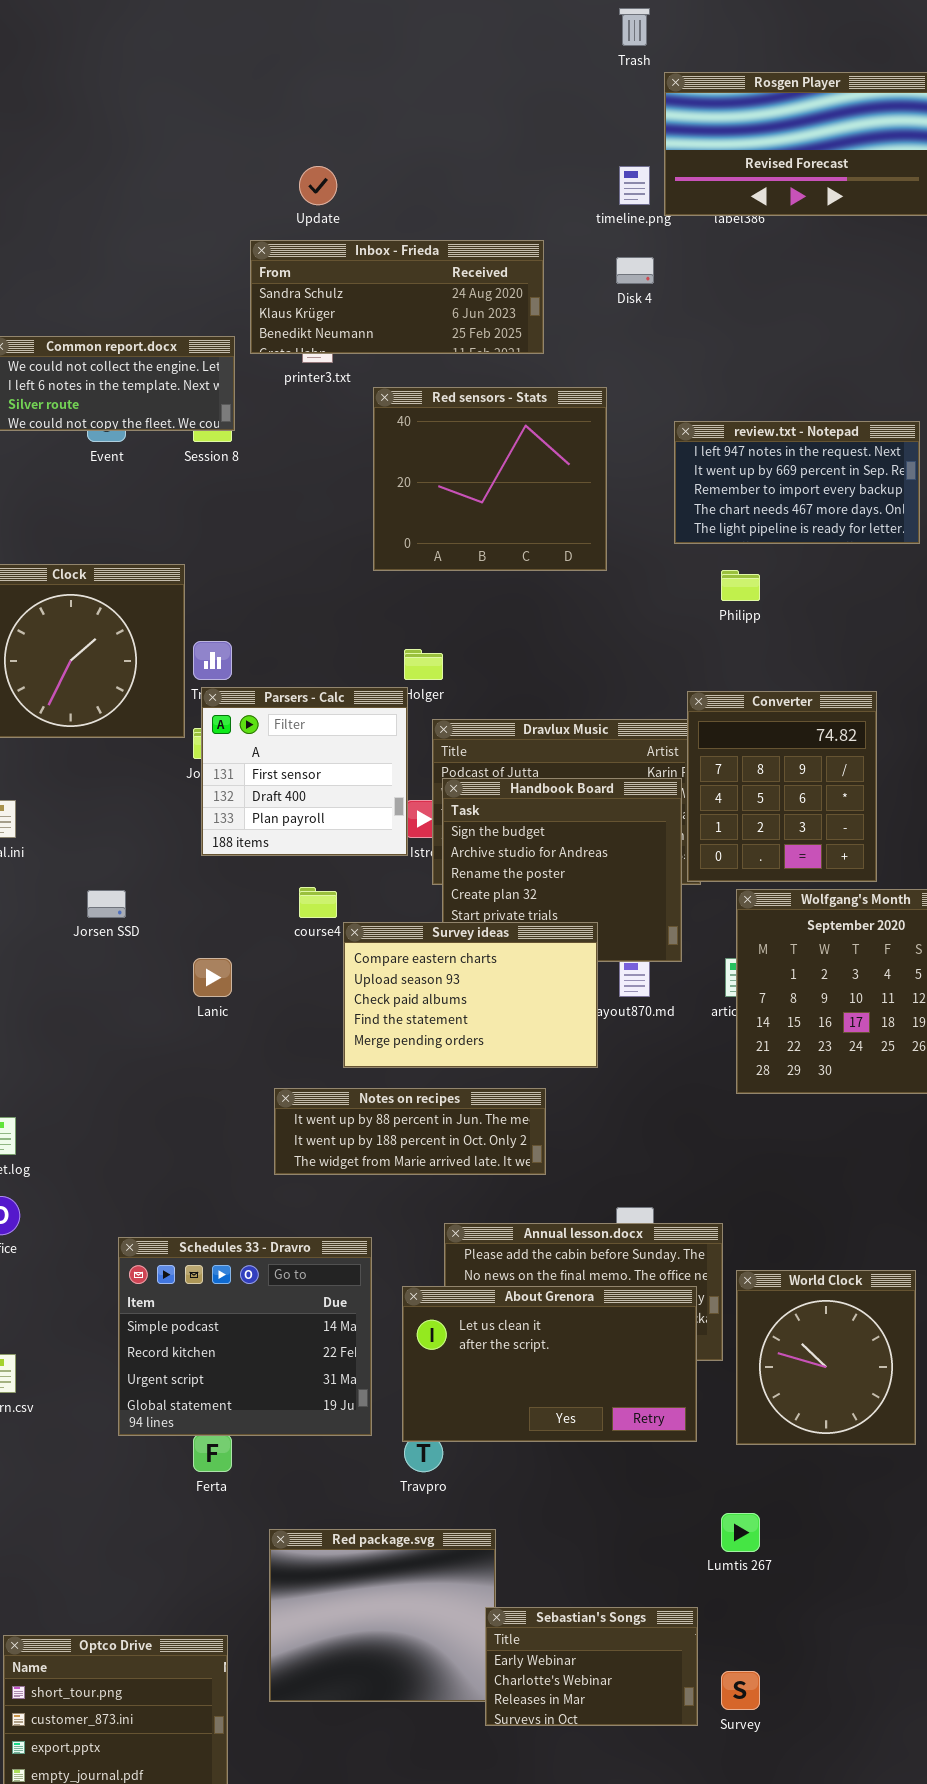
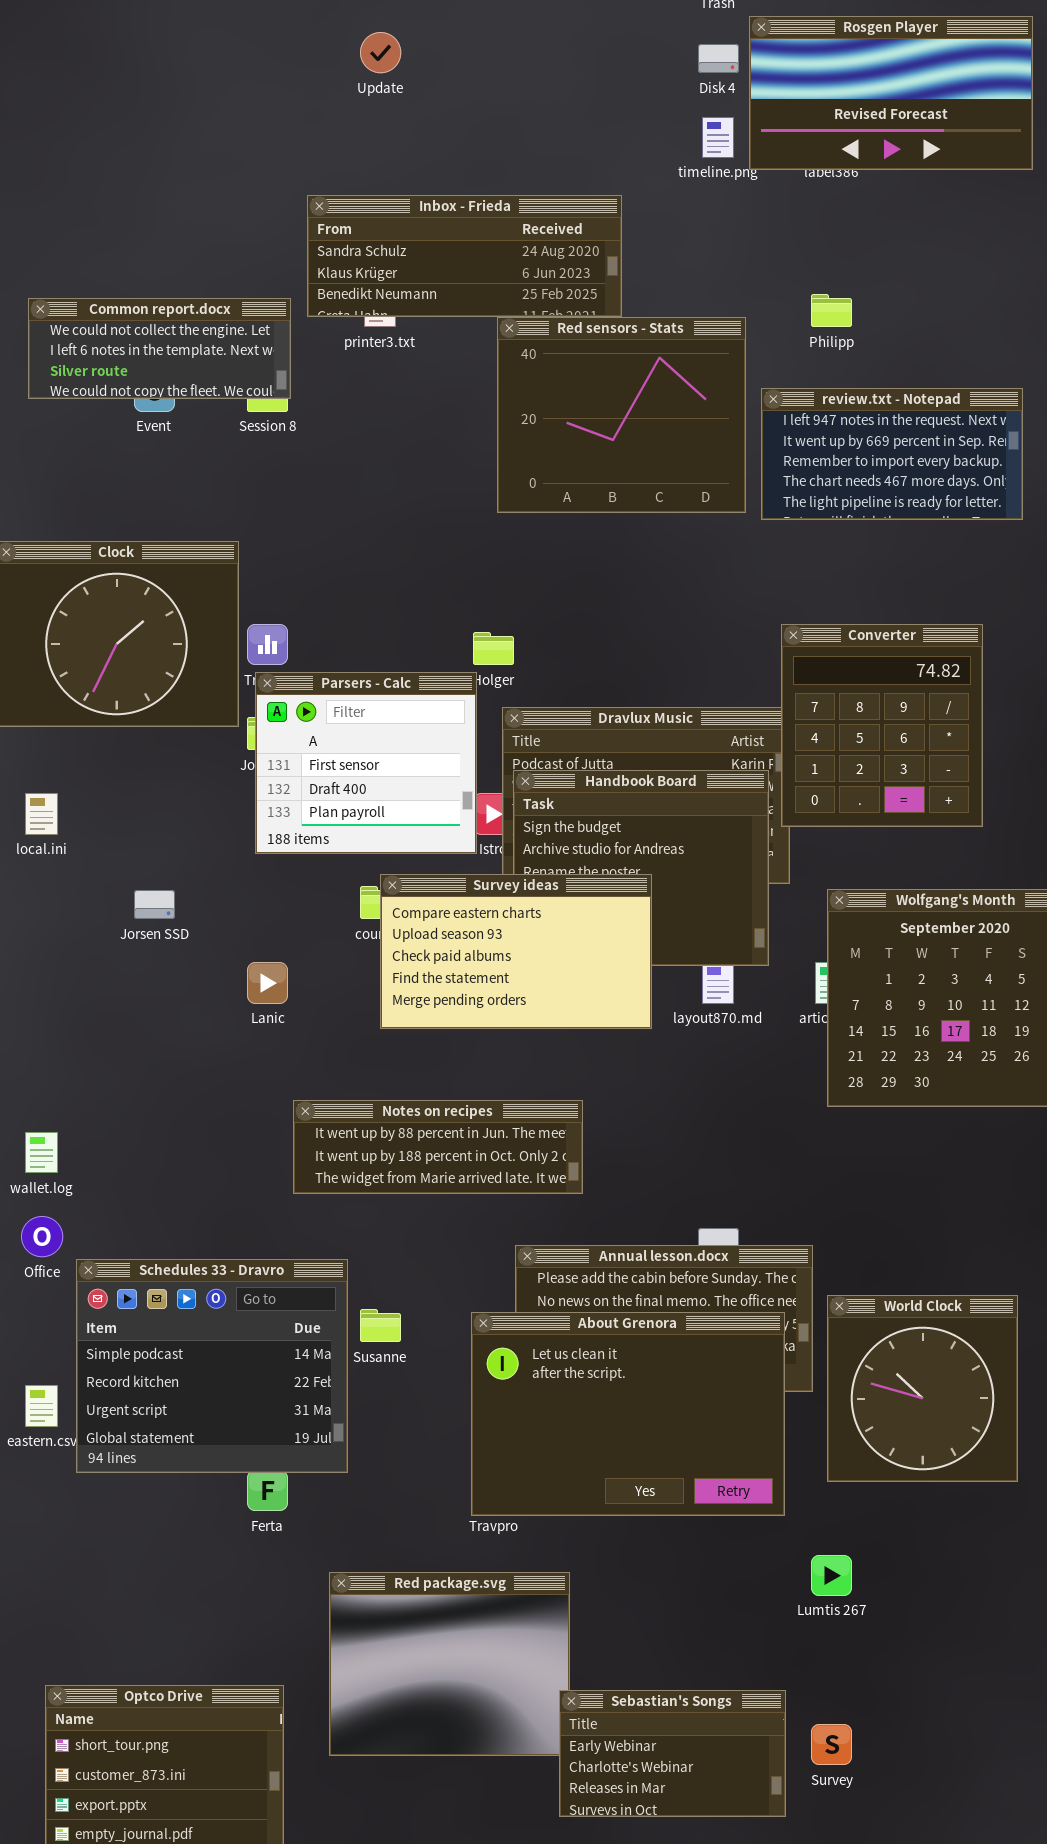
Update: [299,166,337,205] -> [360,32,401,73], moved
Disk 4: [616,257,654,284] -> [698,44,739,73], moved
Red sensors - Stats: [373,387,607,571] -> [497,317,746,513], moved
Philipp: [721,570,760,601] -> [811,294,852,327], moved
Converter: [687,691,877,882] -> [781,624,983,827], moved
Survey ideas: [343,922,598,1068] -> [380,874,652,1029], moved
Notes on recipes: [274,1088,546,1175] -> [293,1100,583,1194], moved
Schedules 33 - Dravro: [118,1237,372,1436] -> [76,1259,348,1473], moved
About Grenora: [402,1286,697,1442] -> [471,1312,785,1516], resized
Sebastian's Songs: [485,1607,698,1726] -> [559,1690,786,1817], moved

